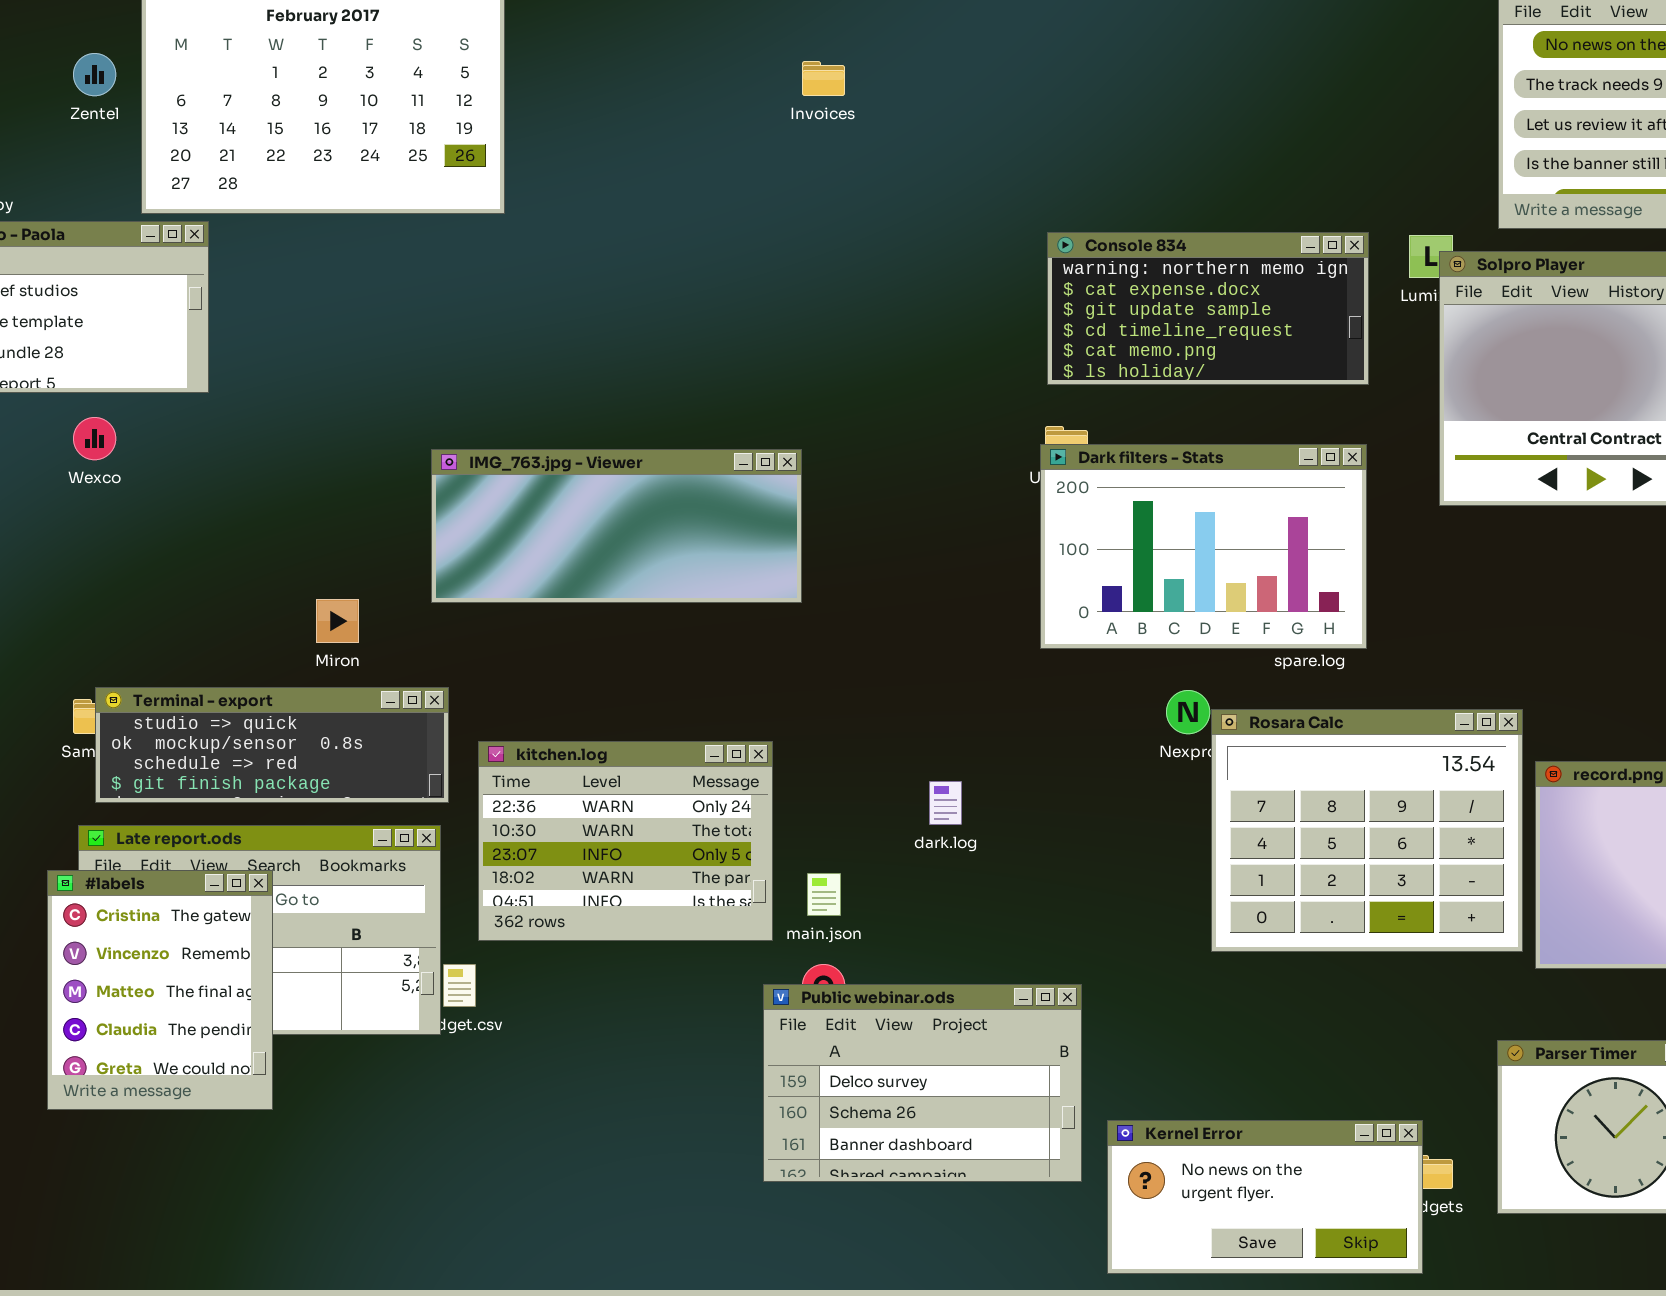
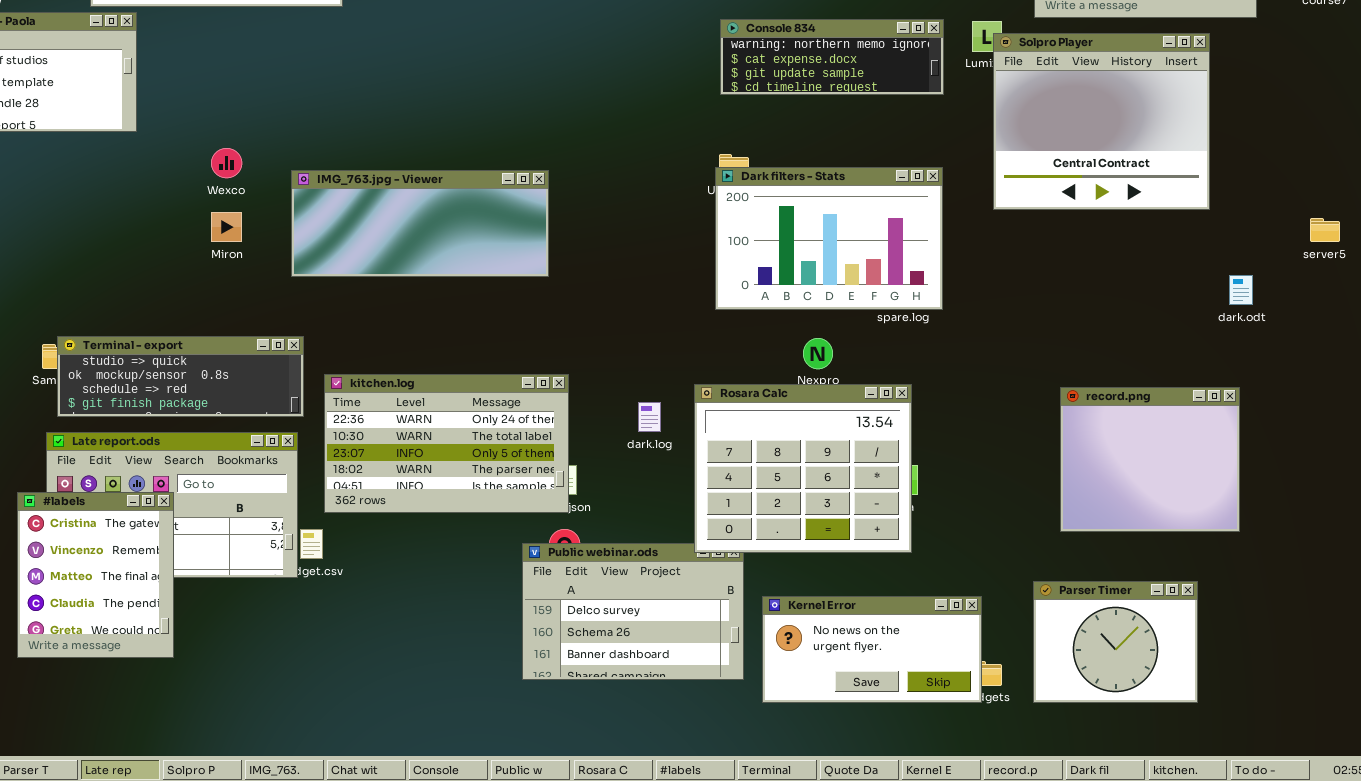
Console 834: [1047,232,1369,385] -> [720,19,944,95], resized
Wexco: [73,417,116,460] -> [211,148,242,178], moved
Miron: [316,599,359,643] -> [211,212,242,242], moved
Rosara Calc: [1211,709,1523,952] -> [694,384,912,553], moved
kitchen.log: [478,741,773,941] -> [324,374,569,513], resized
#labels: [47,870,273,1110] -> [17,492,174,658], moved
Kernel Error: [1107,1120,1423,1274] -> [762,596,982,703], moved

